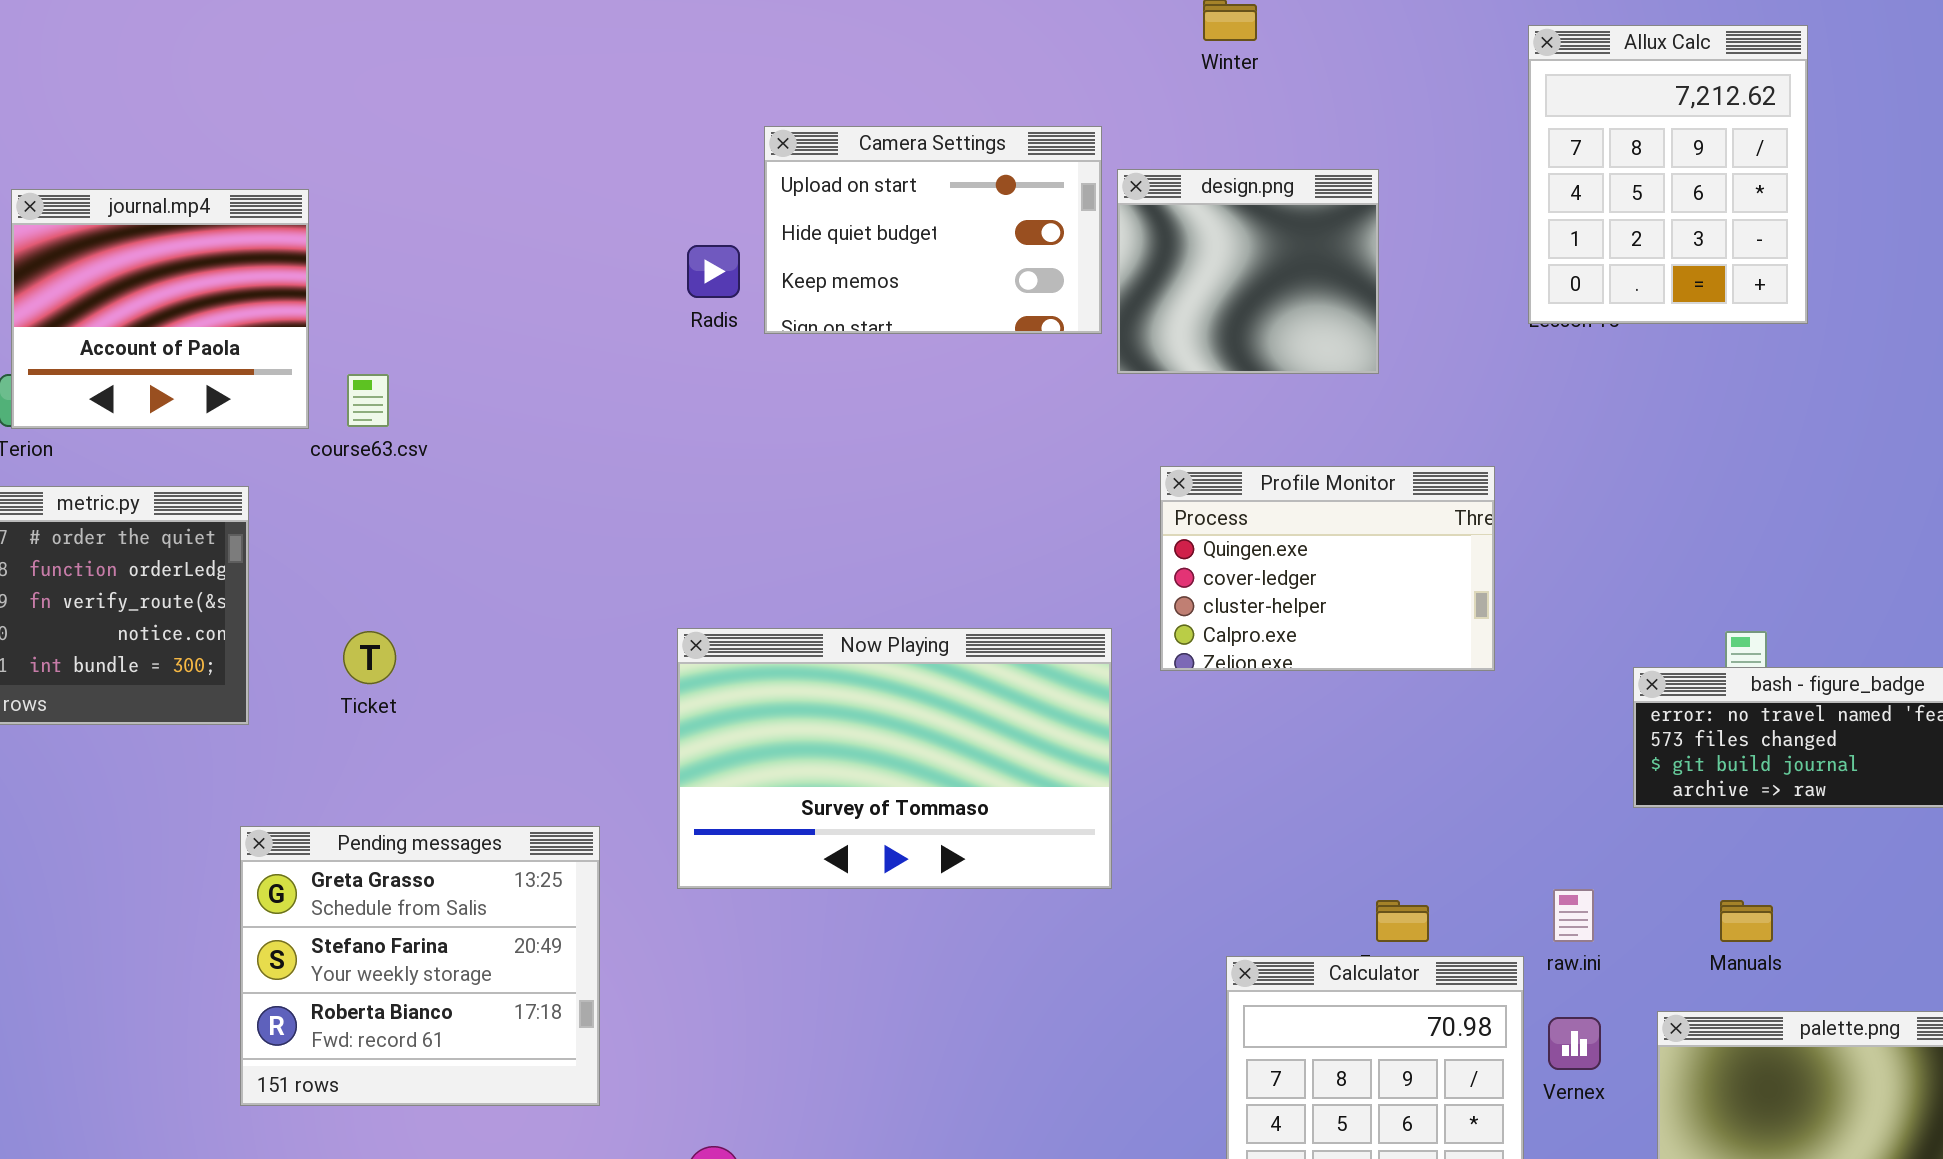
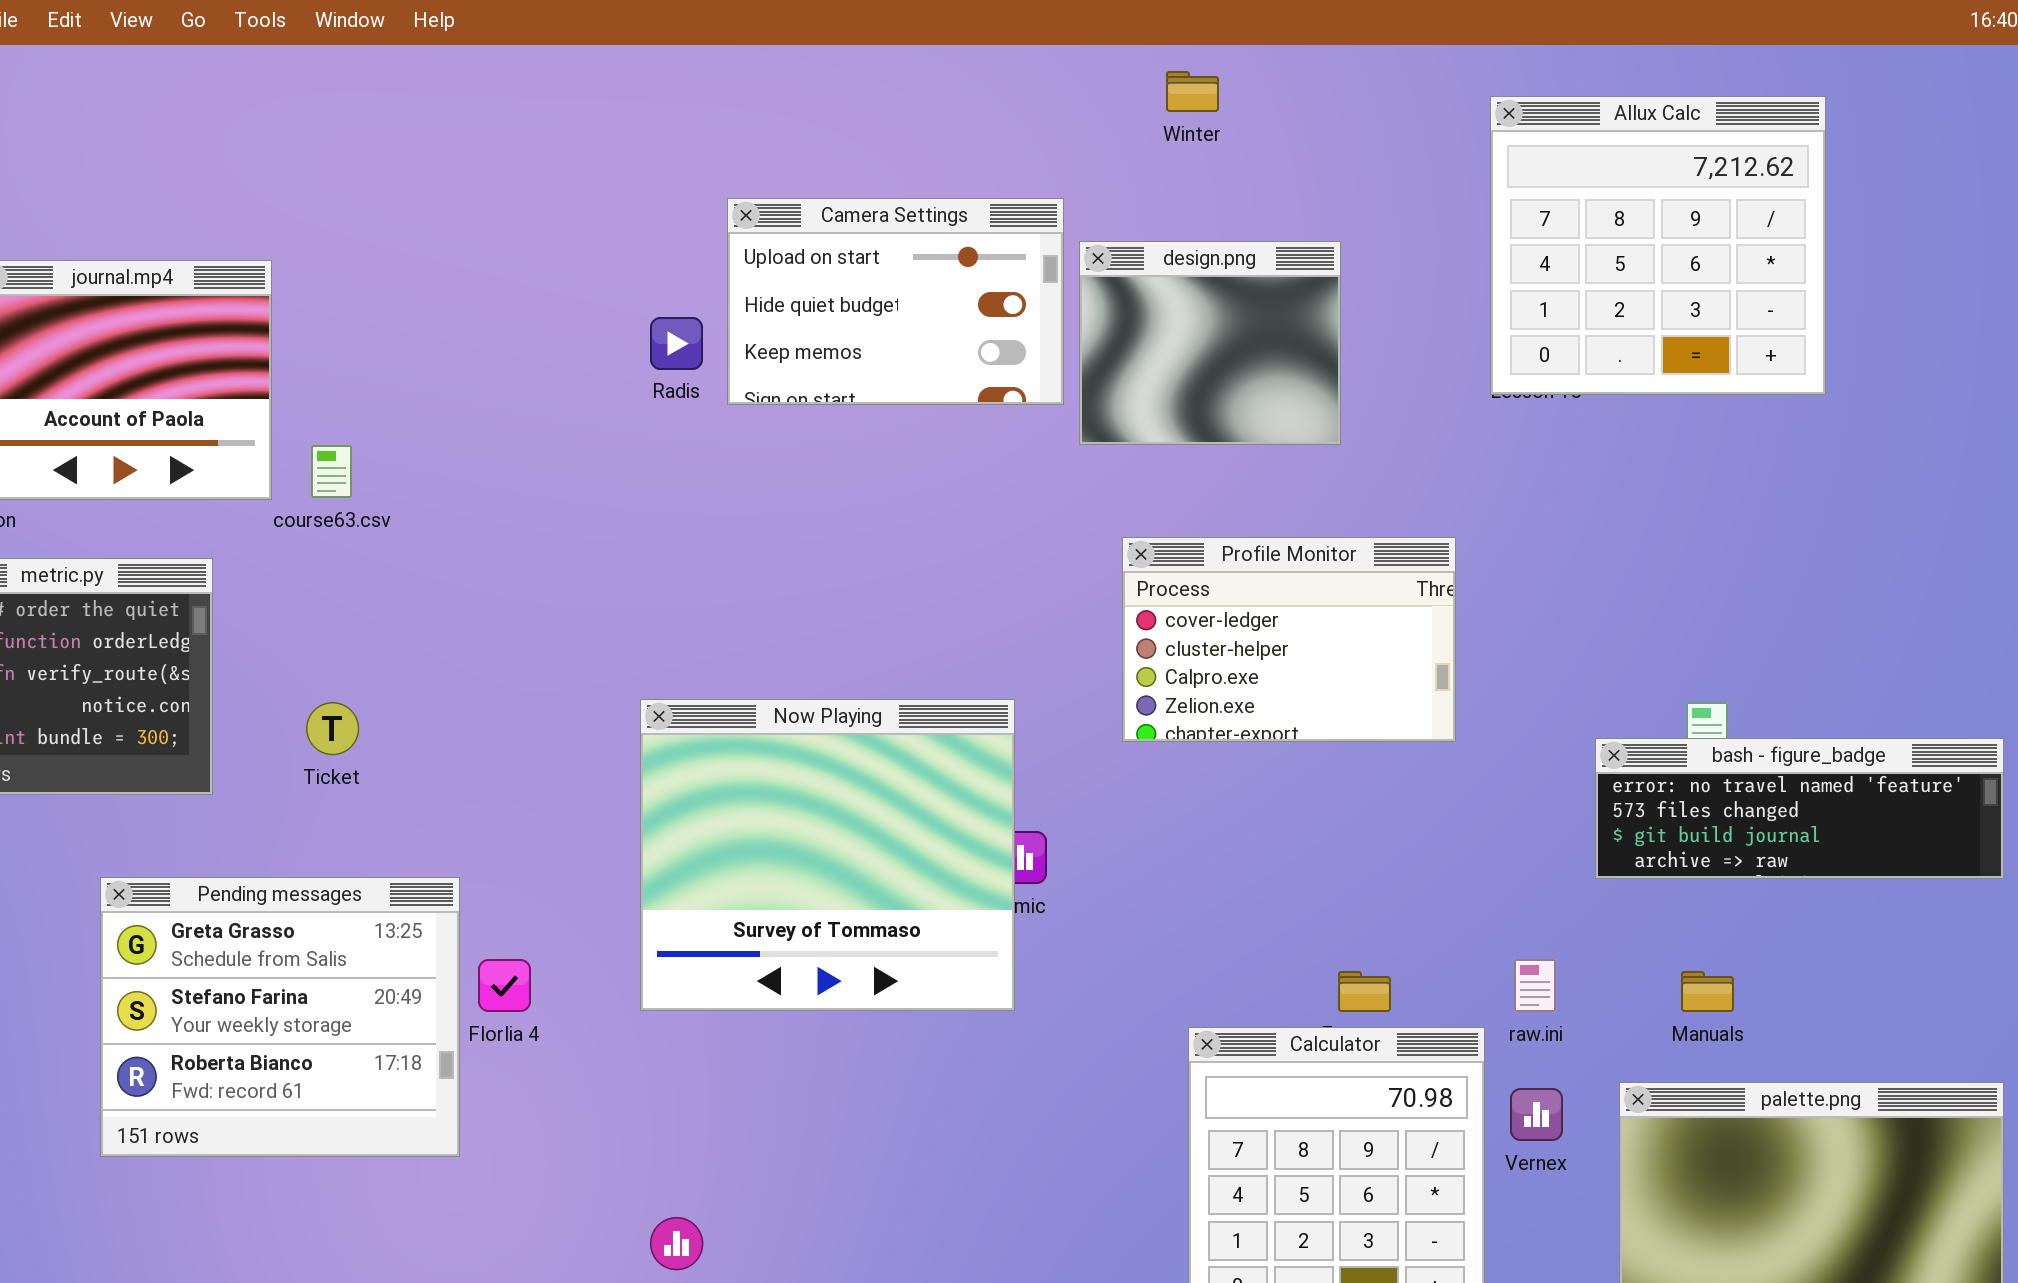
Allux Calc: [1528,25,1808,324] -> [1490,96,1826,395], resized
Profile Monitor: [1160,466,1495,671] -> [1122,537,1456,742], scrolled down 1 row
Now Playing: [677,628,1112,889] -> [640,699,1015,1011], resized
Pending messages: [240,826,600,1106] -> [100,877,460,1157], moved

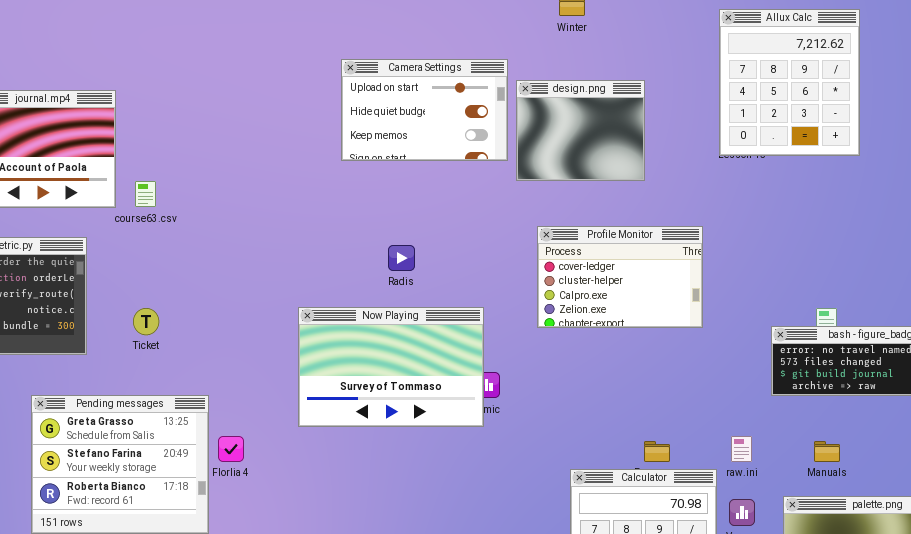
Allux Calc: [1490,96,1826,395] -> [719,9,860,156], resized
Radis: [650,317,703,370] -> [388,245,415,271], moved
Now Playing: [640,699,1015,1011] -> [298,307,484,427], resized

